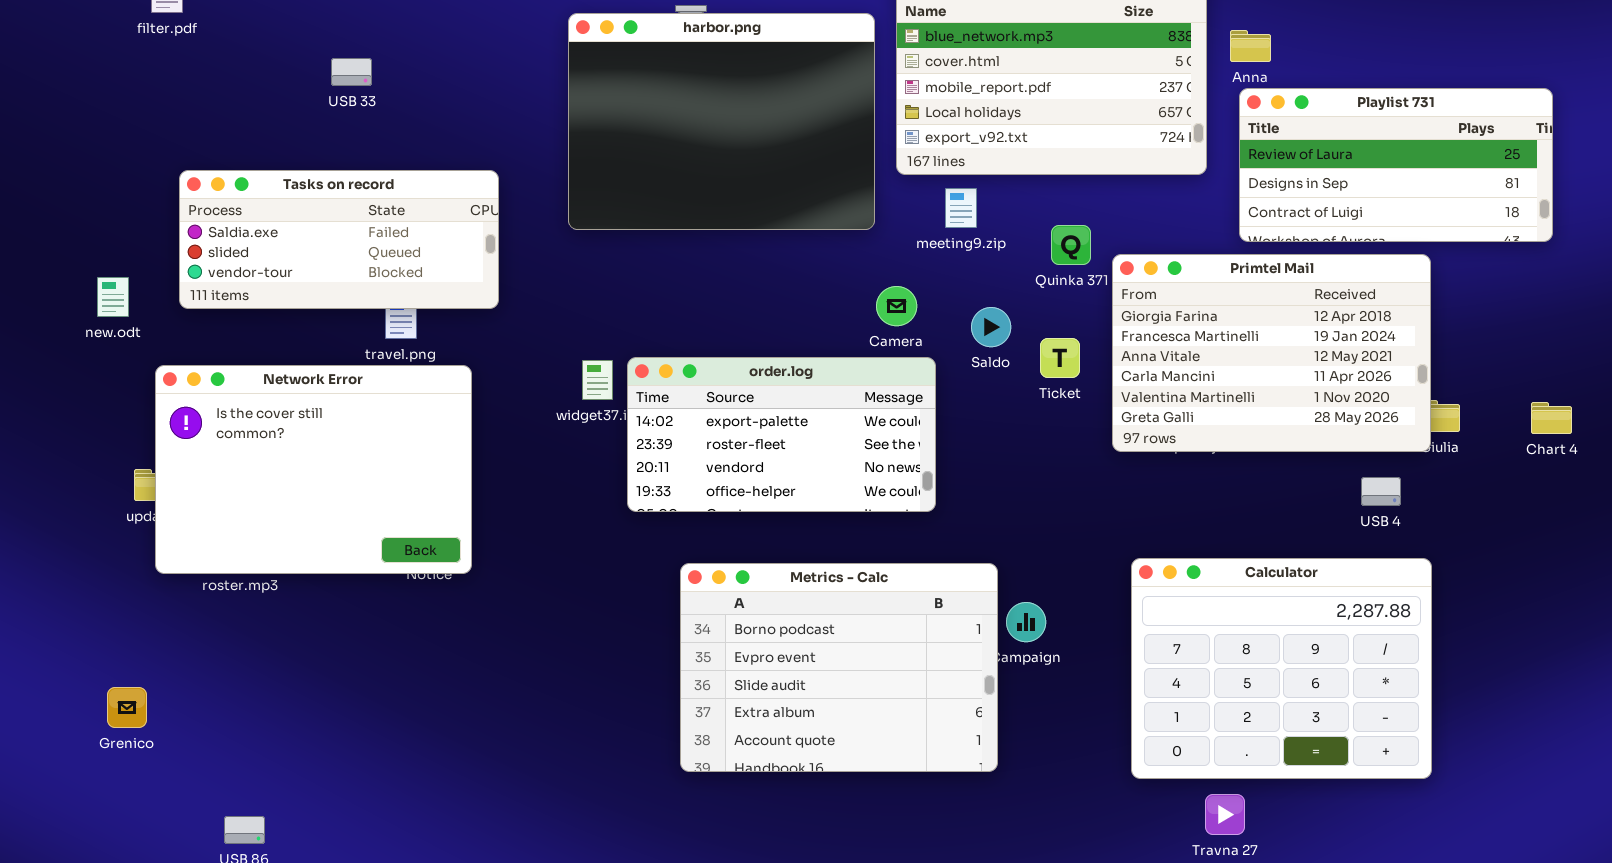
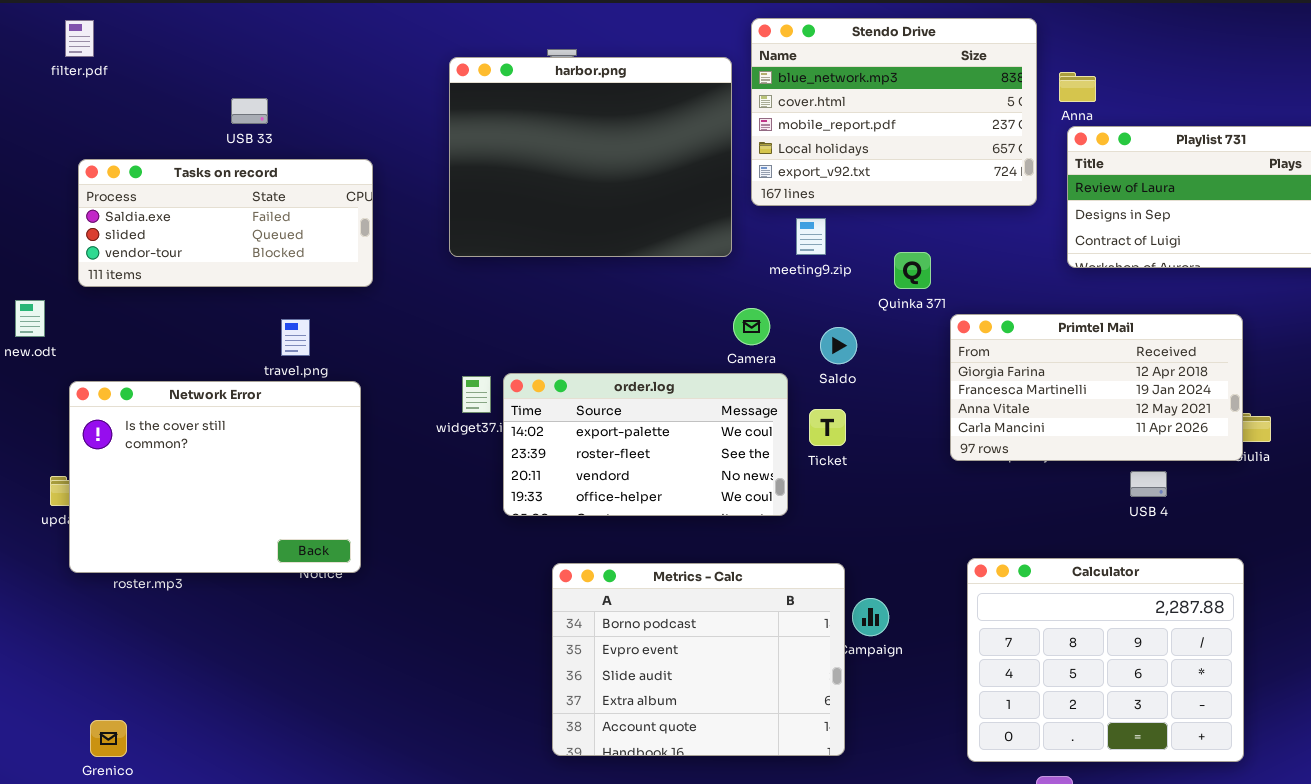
Tasks on record: [179,170,499,309] -> [78,159,373,287], moved
Primtel Mail: [1112,254,1431,452] -> [950,314,1243,461], resized
Ticket: [1040,338,1080,378] -> [809,409,846,446], moved
USB 4: [1361,477,1401,506] -> [1130,471,1167,497], moved
Grenico: [107,687,147,728] -> [90,720,127,757], moved

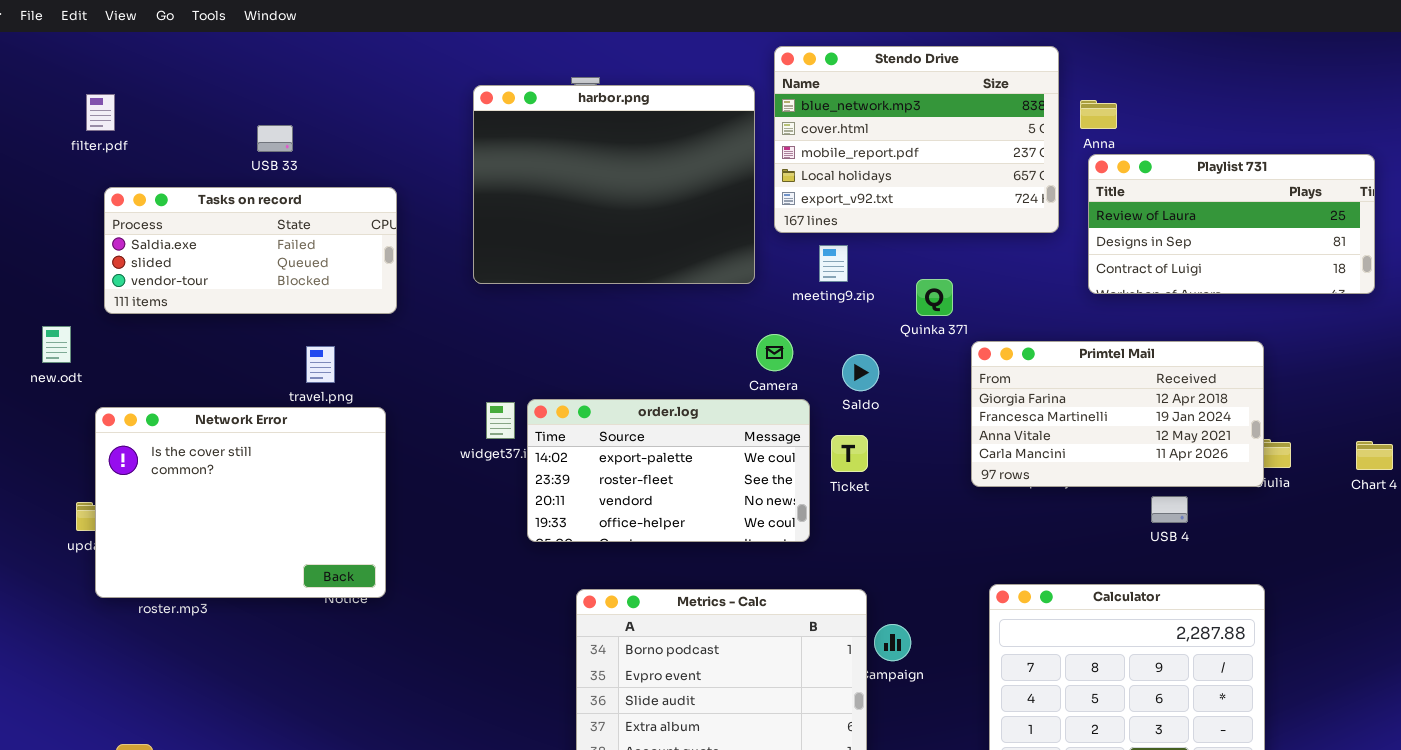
filter.pdf: [65,20,94,57] -> [86,94,115,131], moved

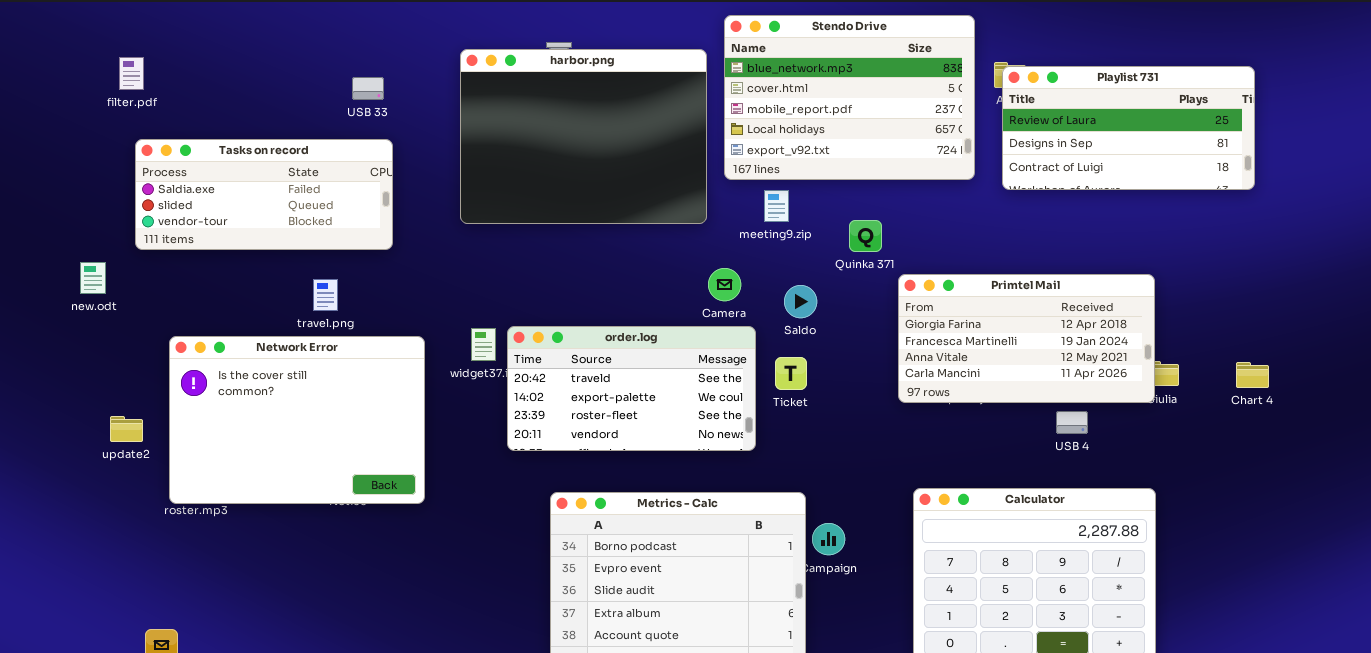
USB 33: [257,125,293,152] -> [352,77,384,100], moved
Playlist 731: [1088,154,1375,294] -> [1002,66,1255,190], moved
order.log: [527,399,810,542] -> [507,326,756,451], scrolled up 1 row
Network Error: [95,407,386,598] -> [169,336,425,504], moved

